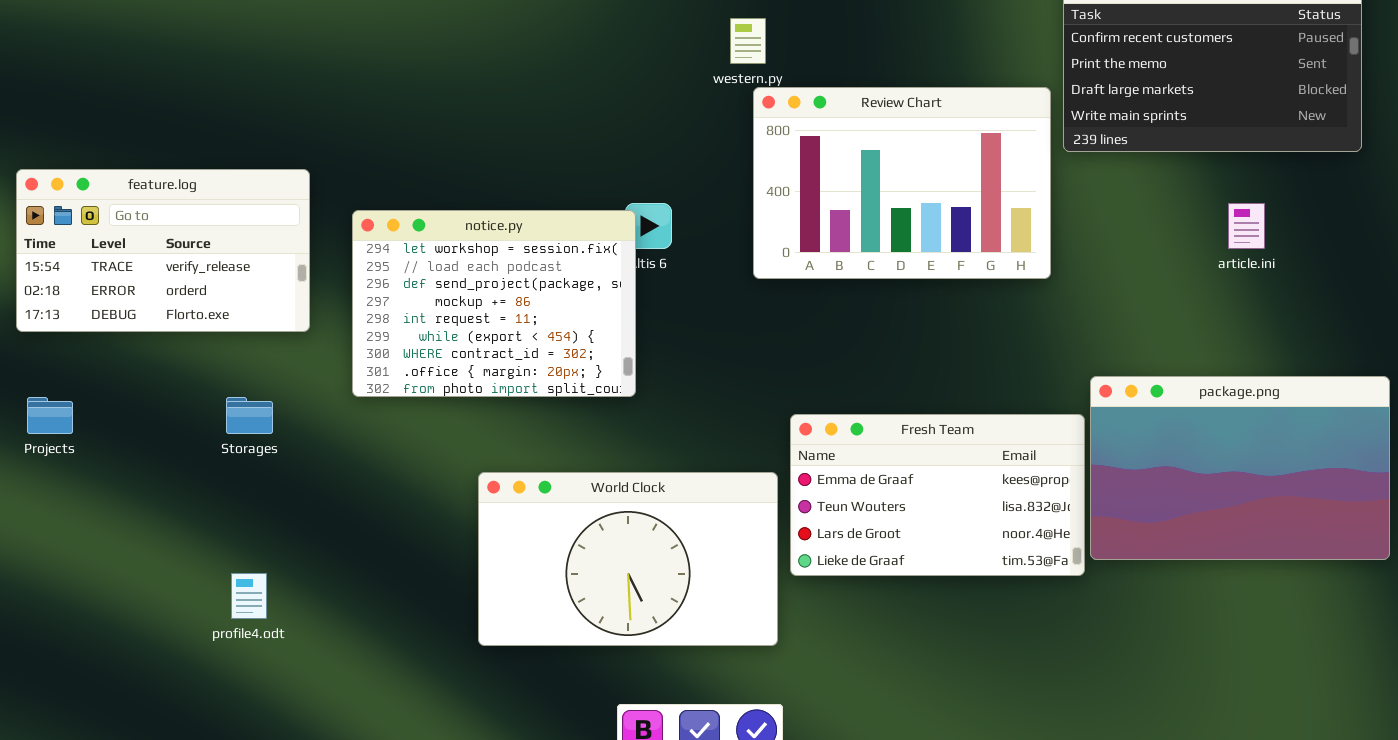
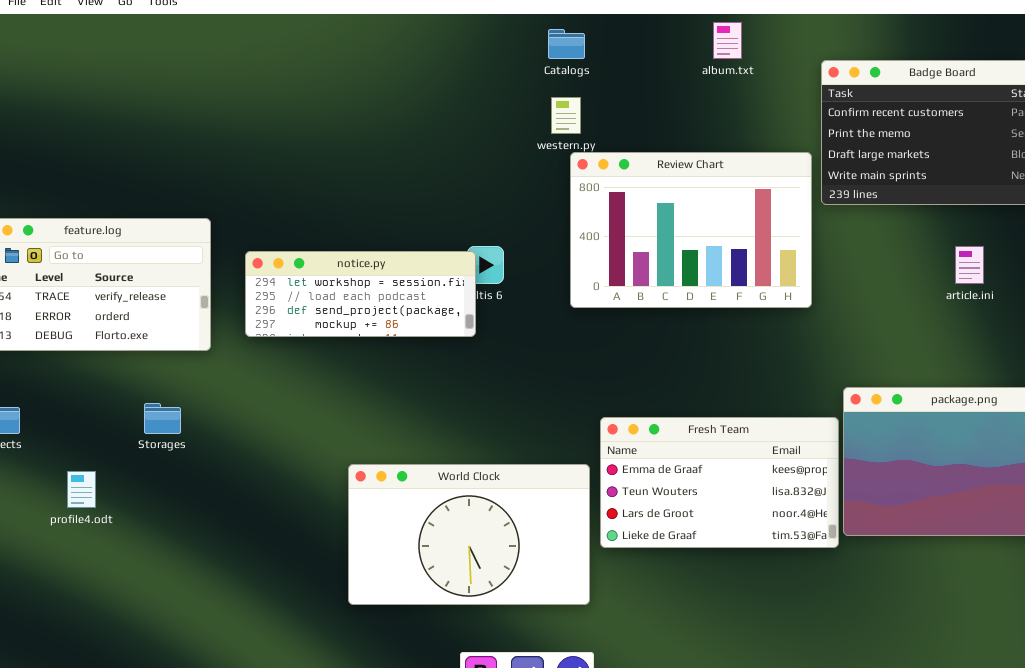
notice.py: [352,210,636,397] -> [245,251,476,337], resized
profile4.odt: [231,573,267,619] -> [67,471,96,508], moved

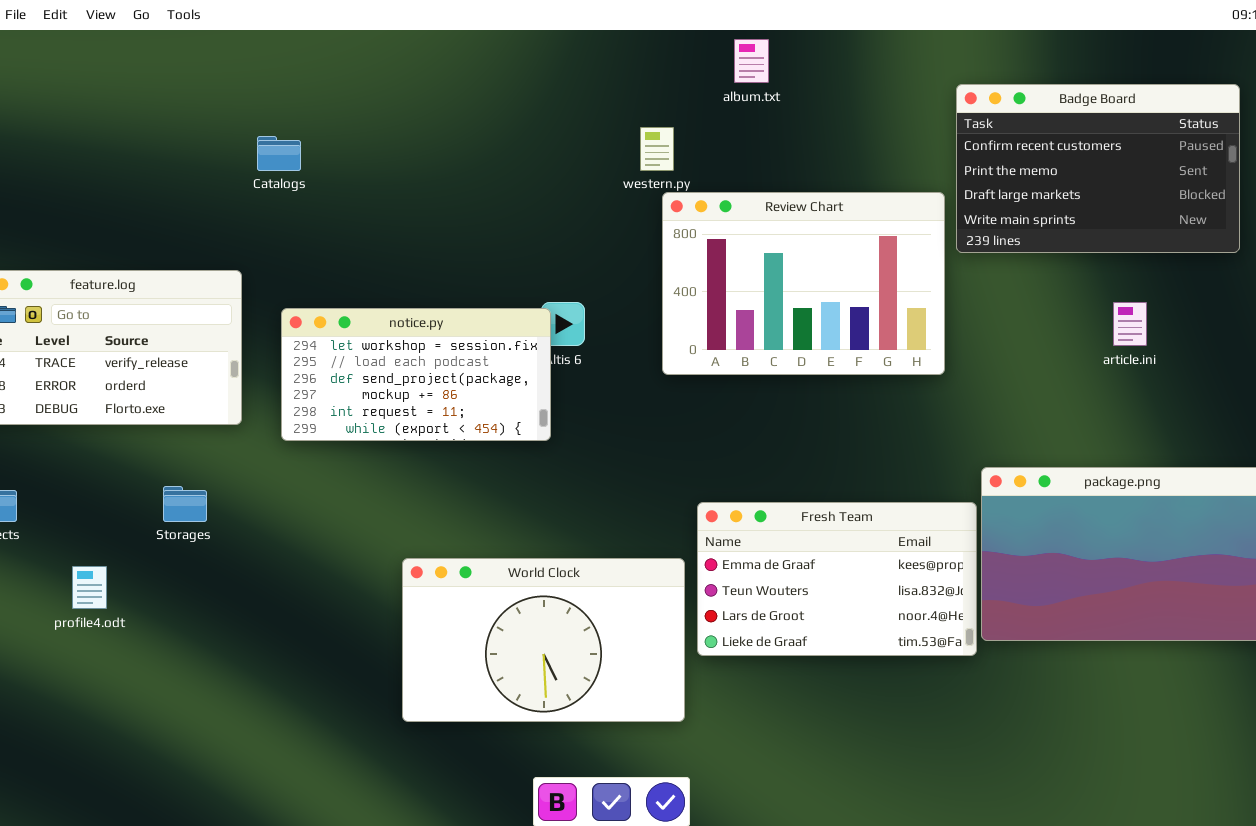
album.txt: [713,22,742,59] -> [734,39,769,83], moved
Catalogs: [548,29,585,59] -> [257,136,301,171], moved
notice.py: [245,251,476,337] -> [281,308,551,441], resized

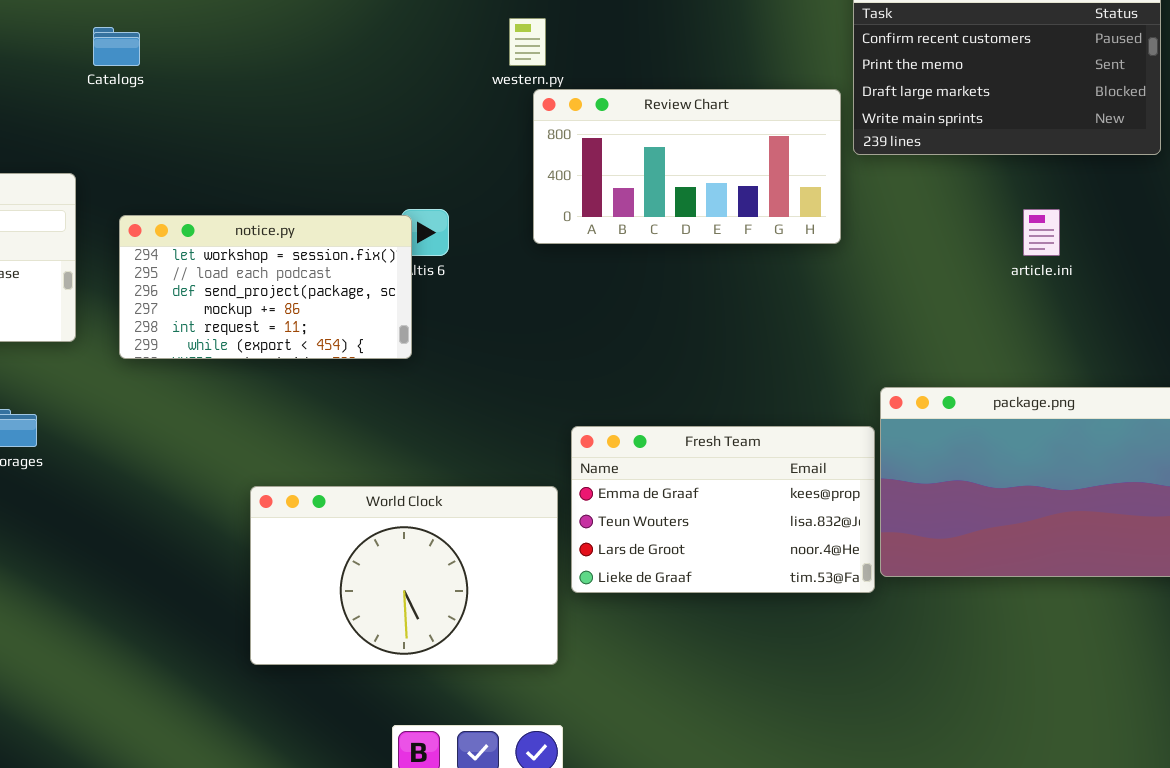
Review Chart: [662,192,945,375] -> [533,89,841,244], resized

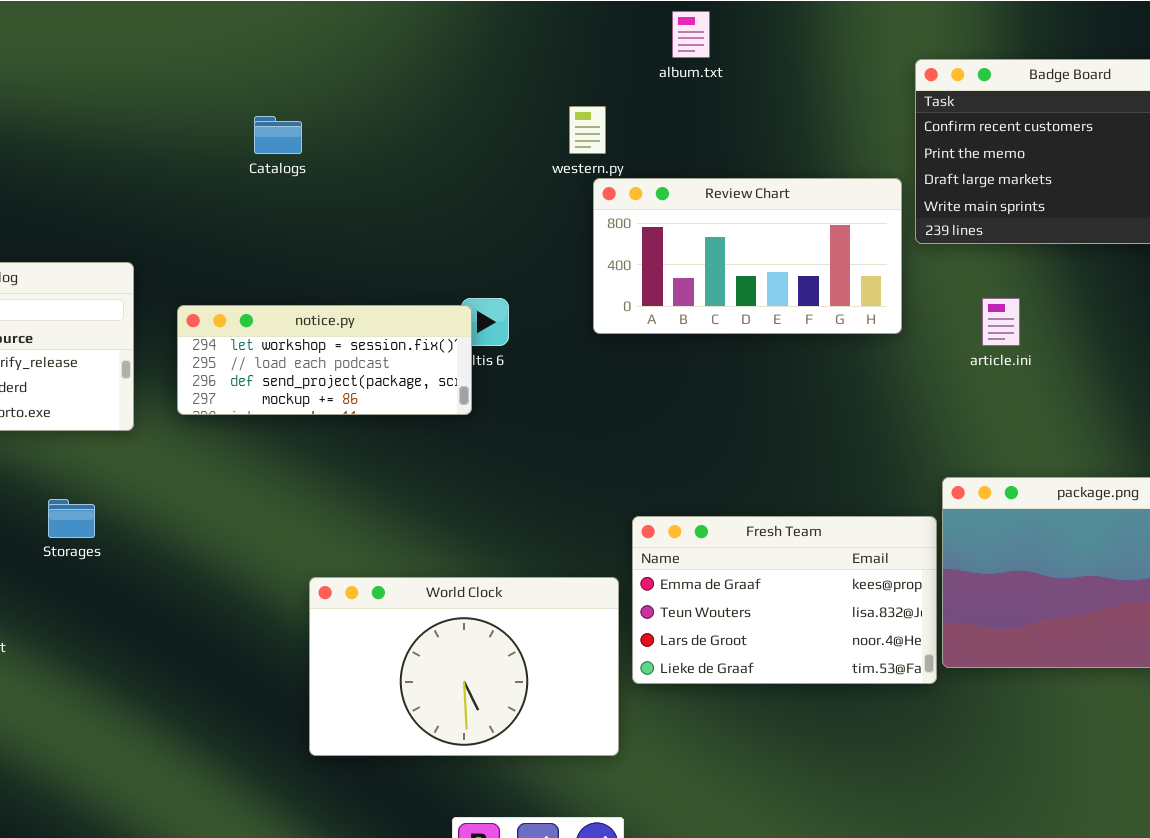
Catalogs: [93,27,140,66] -> [254,116,302,154], moved
article.ini: [1023,209,1060,256] -> [982,298,1020,346], moved
notice.py: [119,215,412,359] -> [177,305,472,415], resized

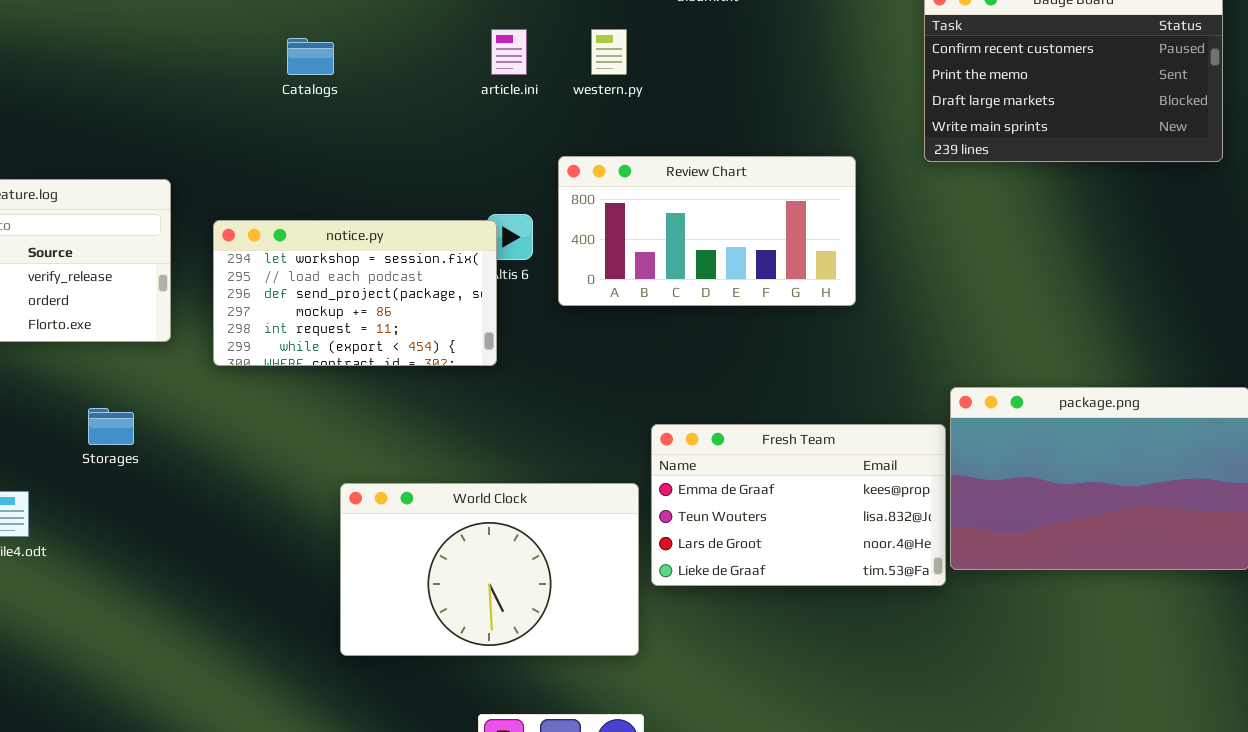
Review Chart: [593,178,902,334] -> [558,156,856,306], moved
article.ini: [982,298,1020,346] -> [491,29,527,75], moved
notice.py: [177,305,472,415] -> [213,220,497,366], resized

